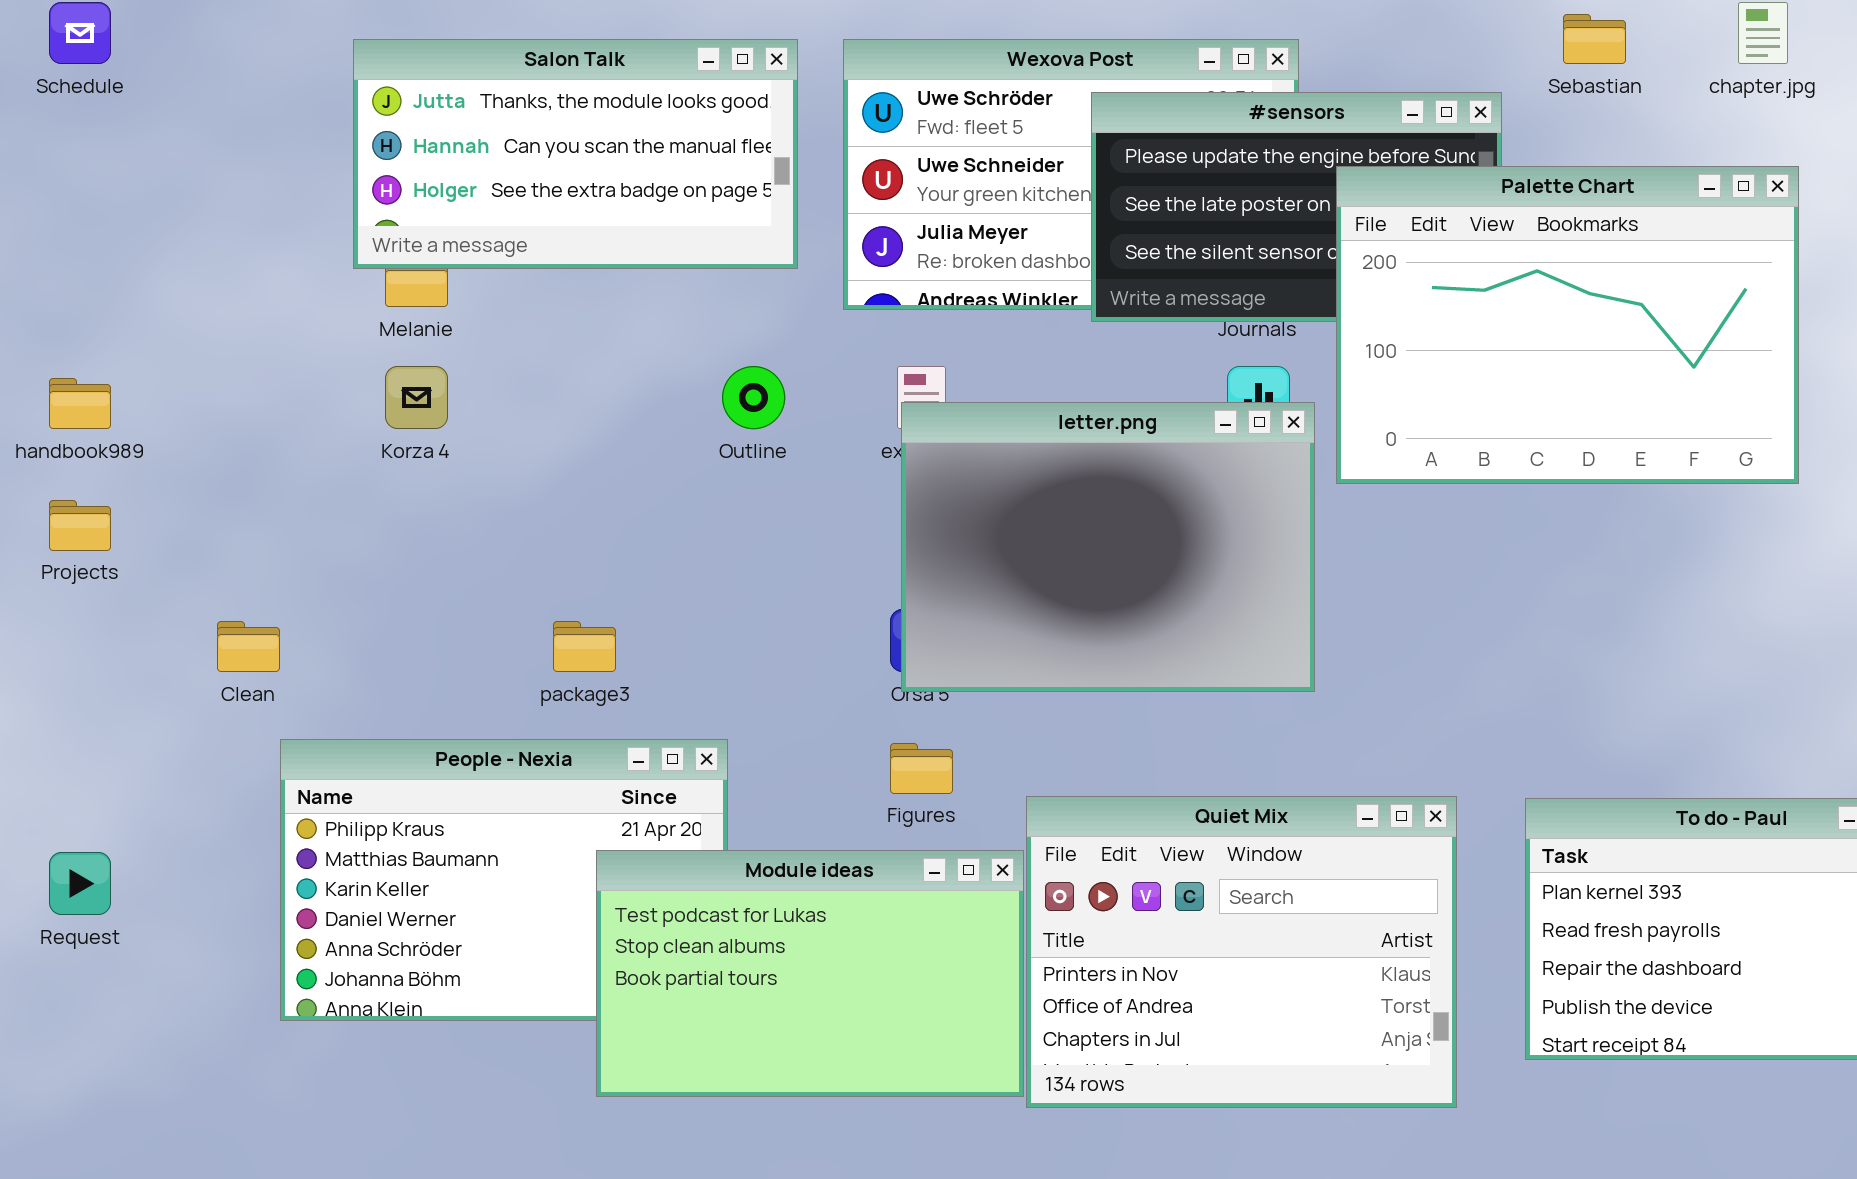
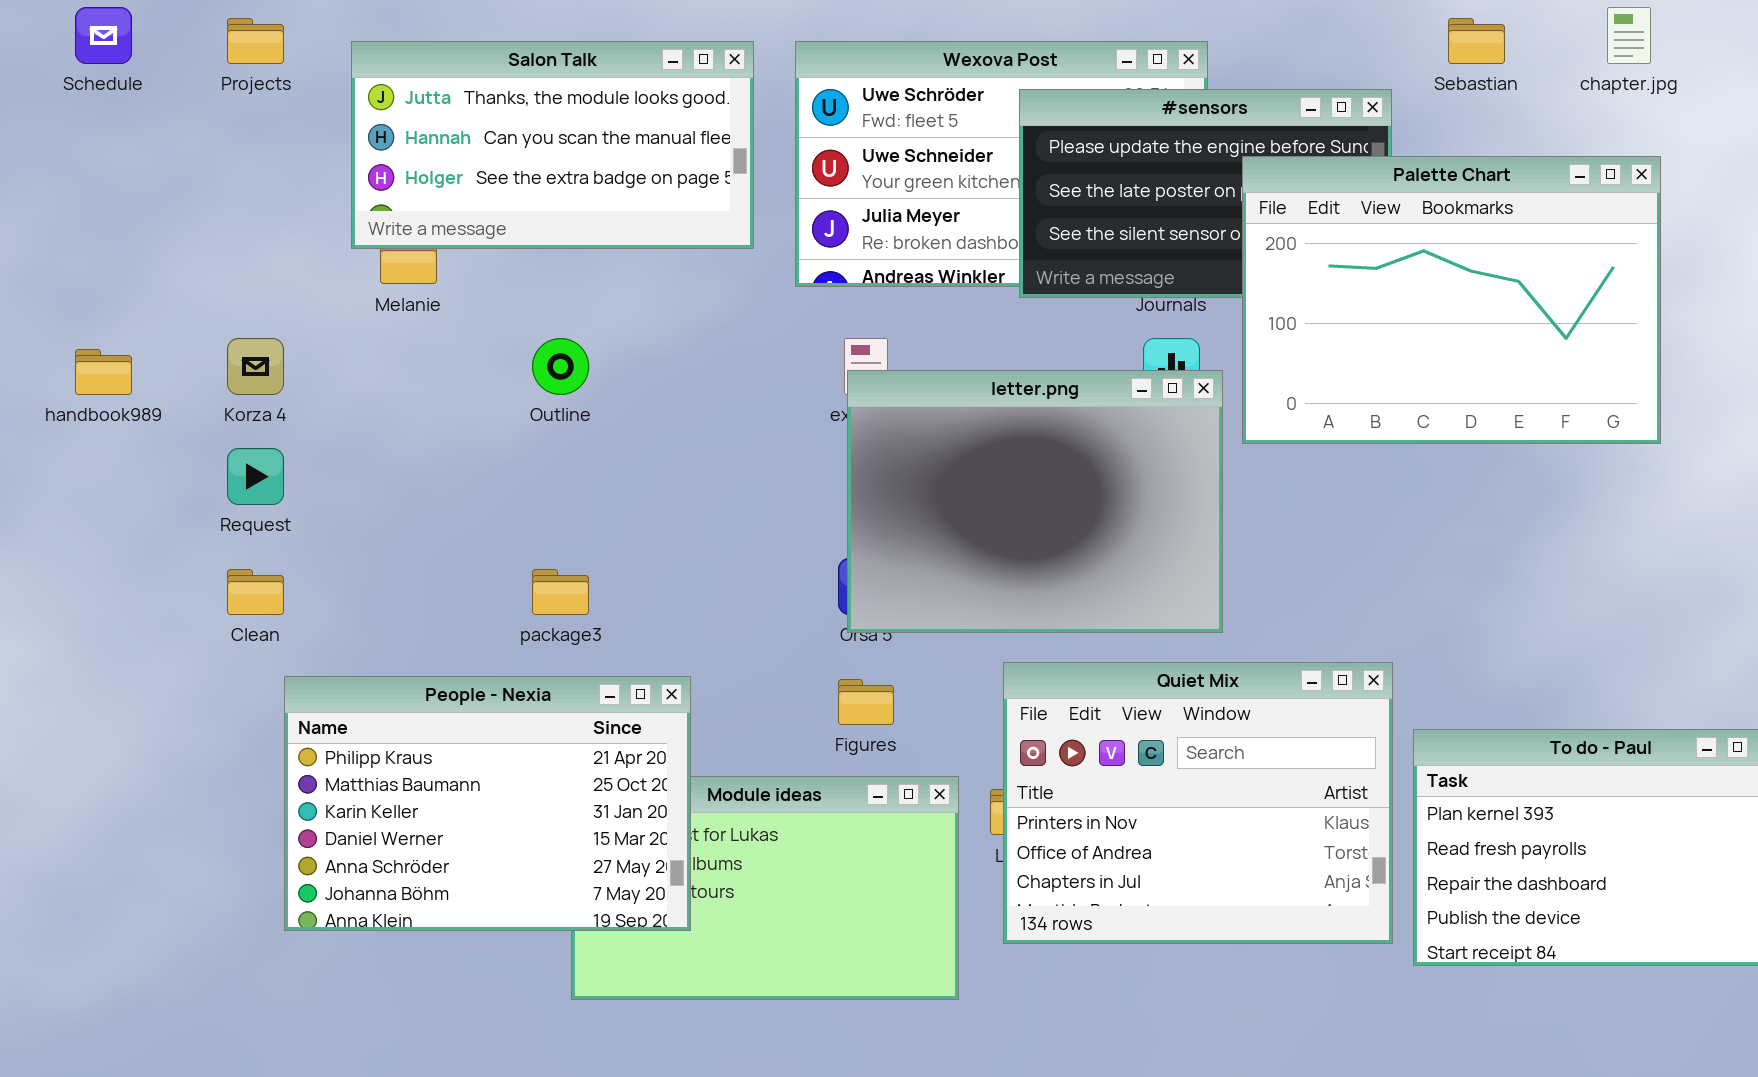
Korza 4: [385,366,448,429] -> [227,338,284,395], moved
Outline: [722,366,785,429] -> [532,338,589,395], moved
Projects: [49,500,111,551] -> [227,18,284,64], moved
People - Nexia: [280,739,728,1021] -> [284,676,691,931], raised
Quiet Mix: [1026,796,1457,1108] -> [1003,662,1393,944], moved
Request: [49,852,111,915] -> [227,448,284,505], moved

